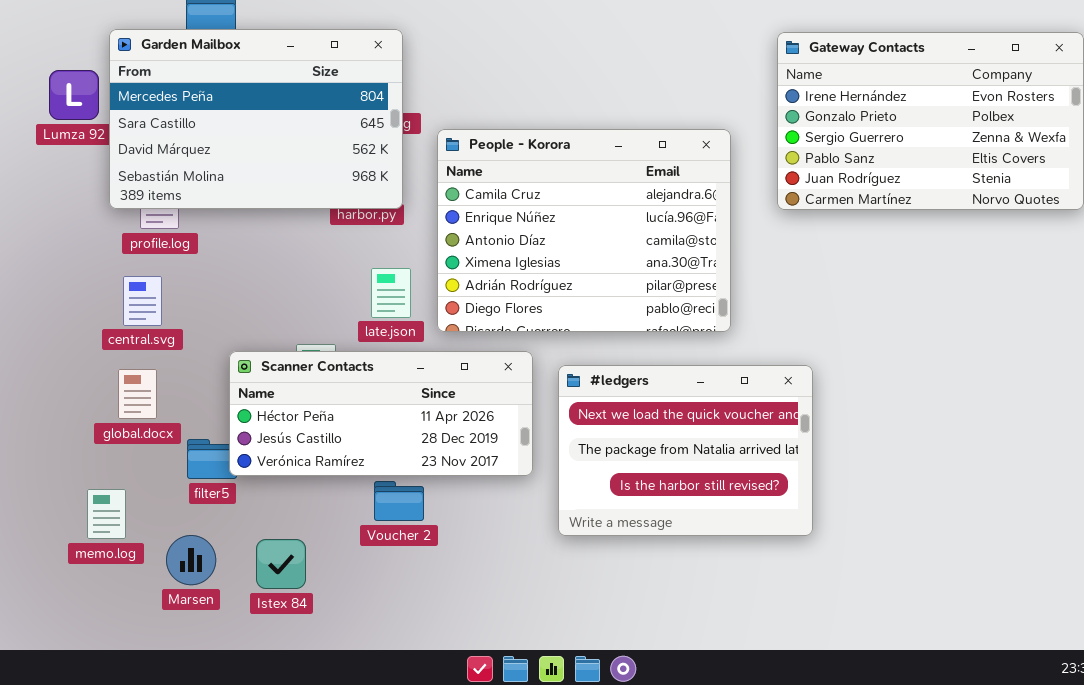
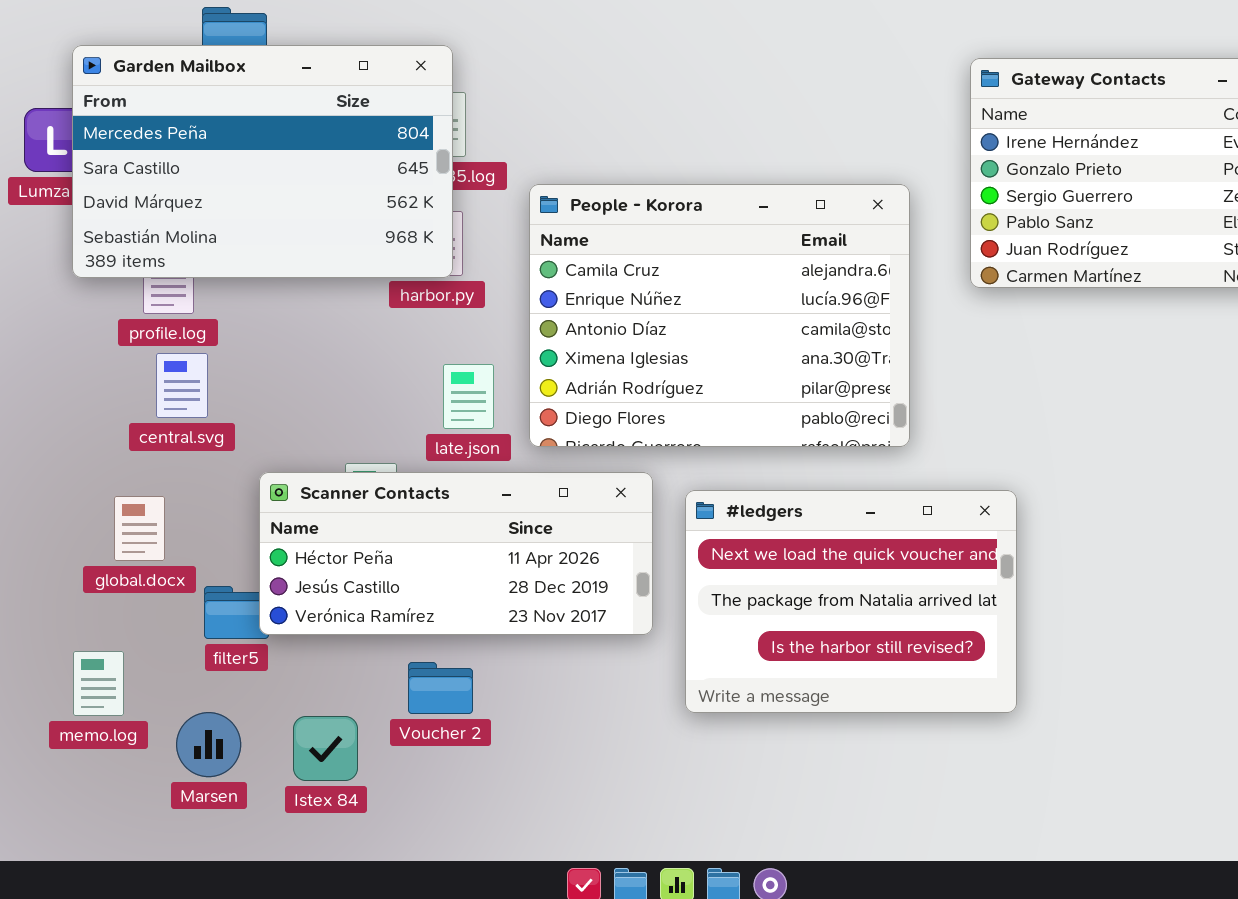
Garden Mailbox: [109,29,403,209] -> [72,45,453,278], moved
central.svg: [123,276,162,326] -> [156,353,208,418], moved
Voucher 2: [374,481,424,521] -> [408,662,473,714], moved

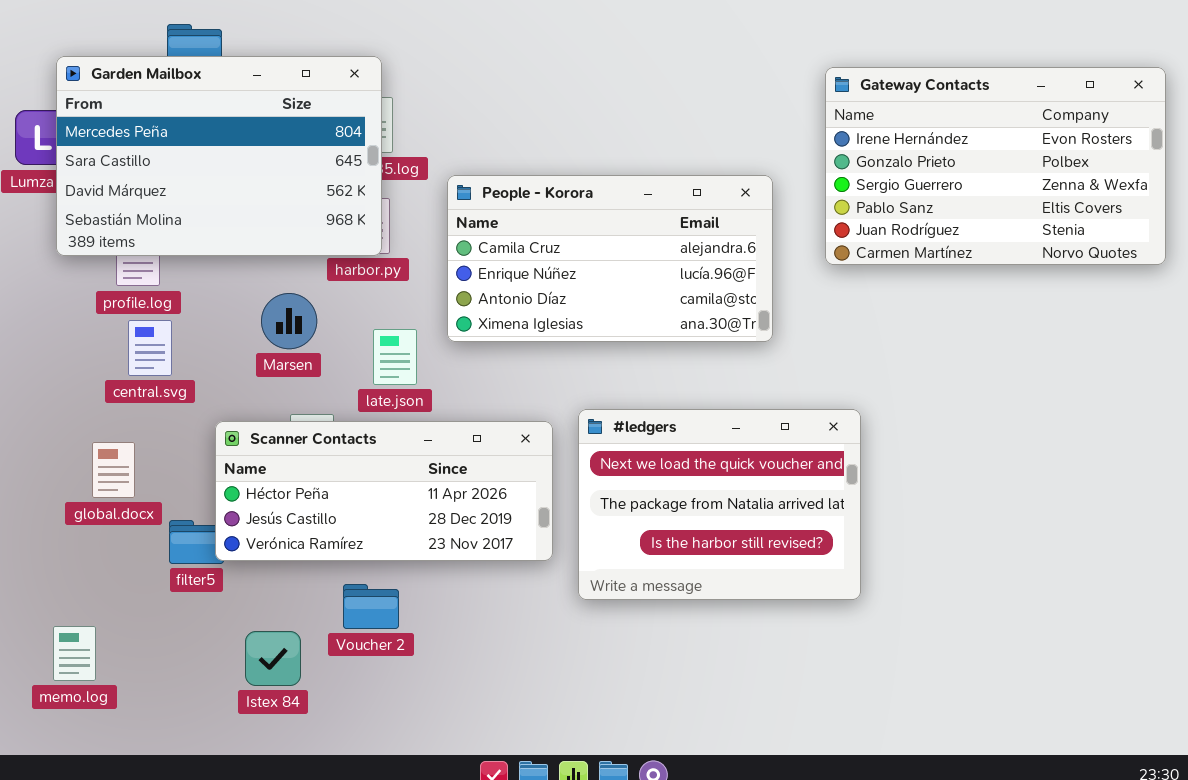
People - Korora: [529,184,910,447] -> [447,175,773,342], resized
#ledgers: [685,490,1017,713] -> [578,409,861,600], moved
memo.log: [73,651,124,716] -> [53,626,96,681], moved
Marsen: [176,712,241,777] -> [261,293,317,349], moved

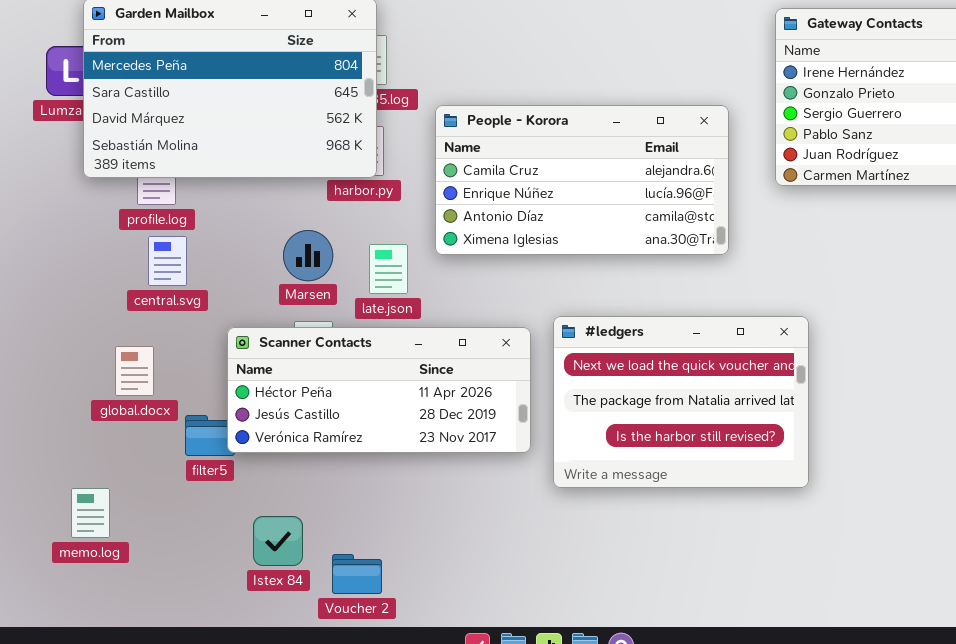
Marsen: [261,293,317,349] -> [283,230,333,281], moved
Voucher 2: [343,584,399,629] -> [332,554,382,594], moved
memo.log: [53,626,96,681] -> [71,488,110,538], moved

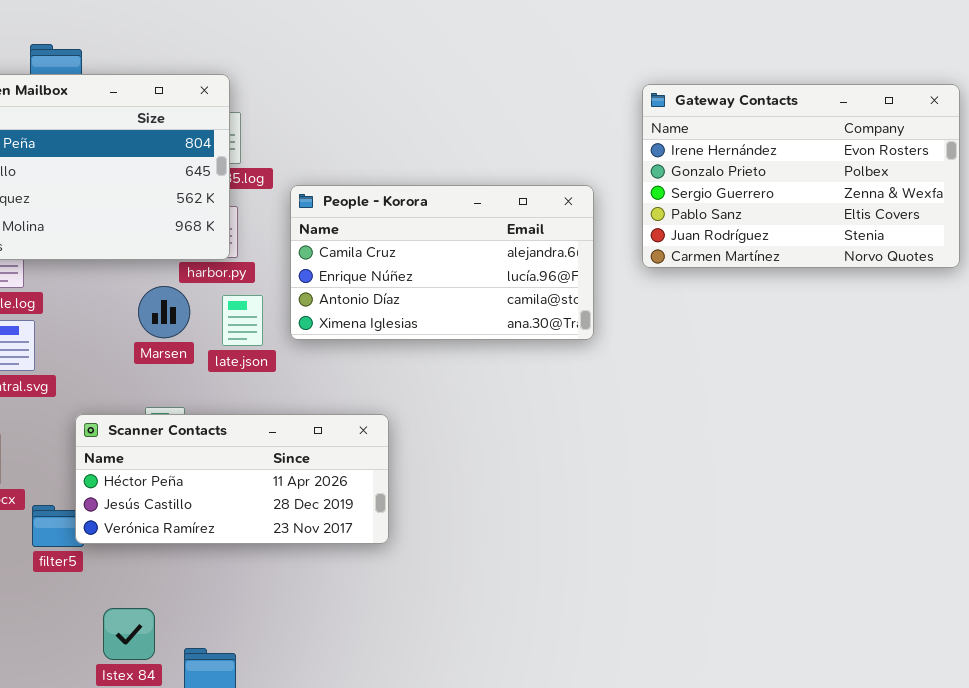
Marsen: [283,230,333,281] -> [138,286,190,338], moved
late.json: [369,244,408,294] -> [222,295,263,346], moved
#ledgers: [553,316,809,488] -> none, closed

